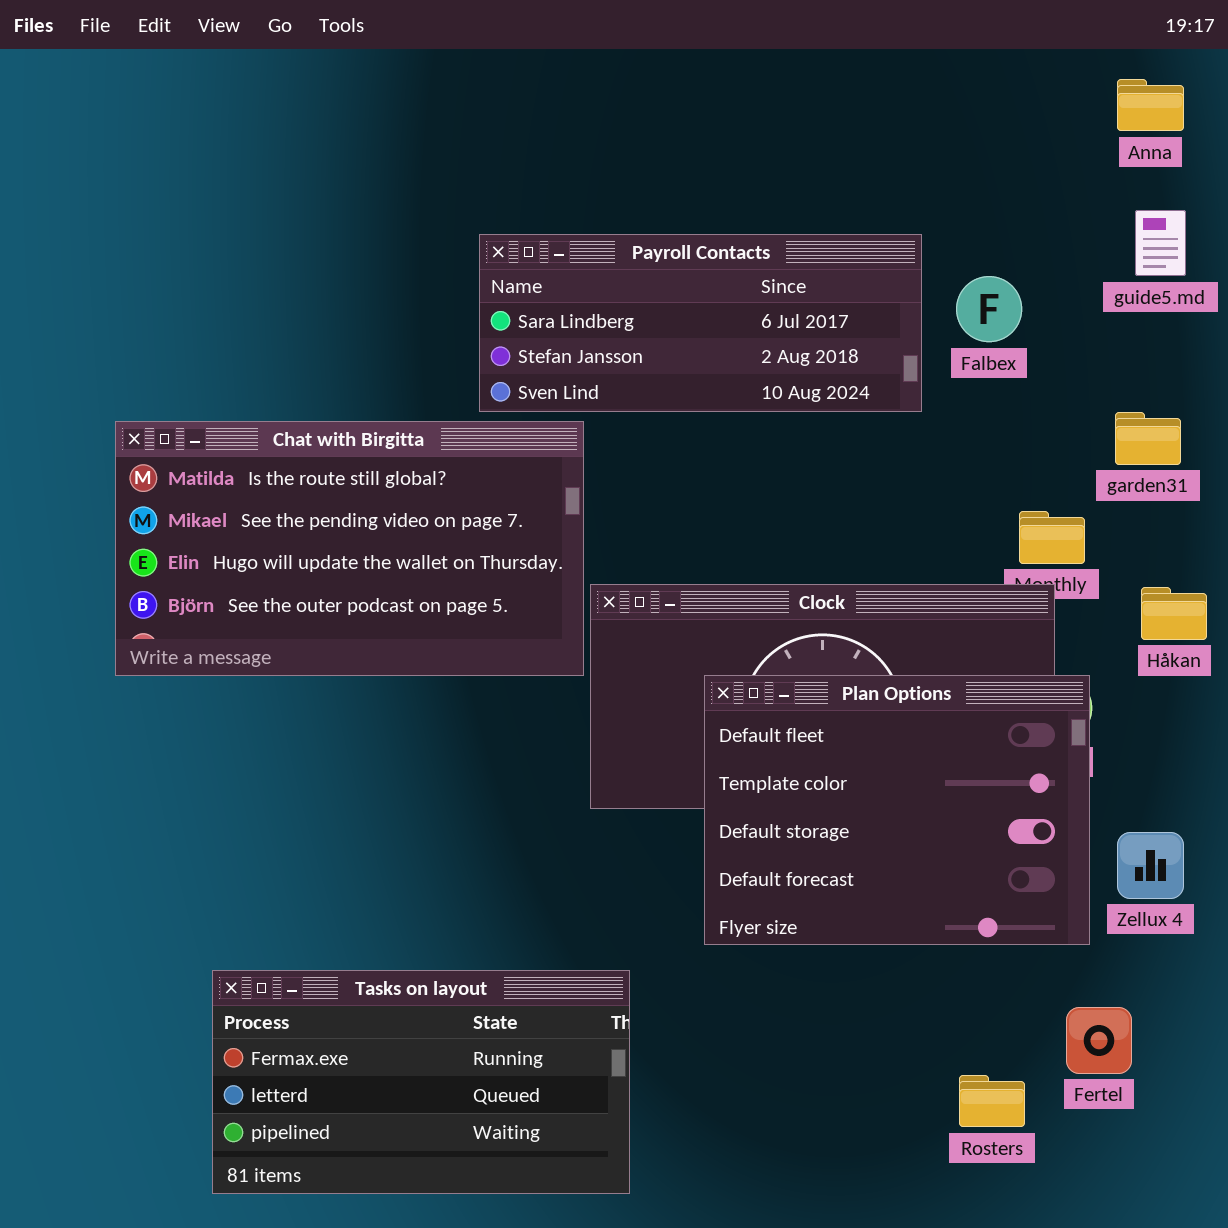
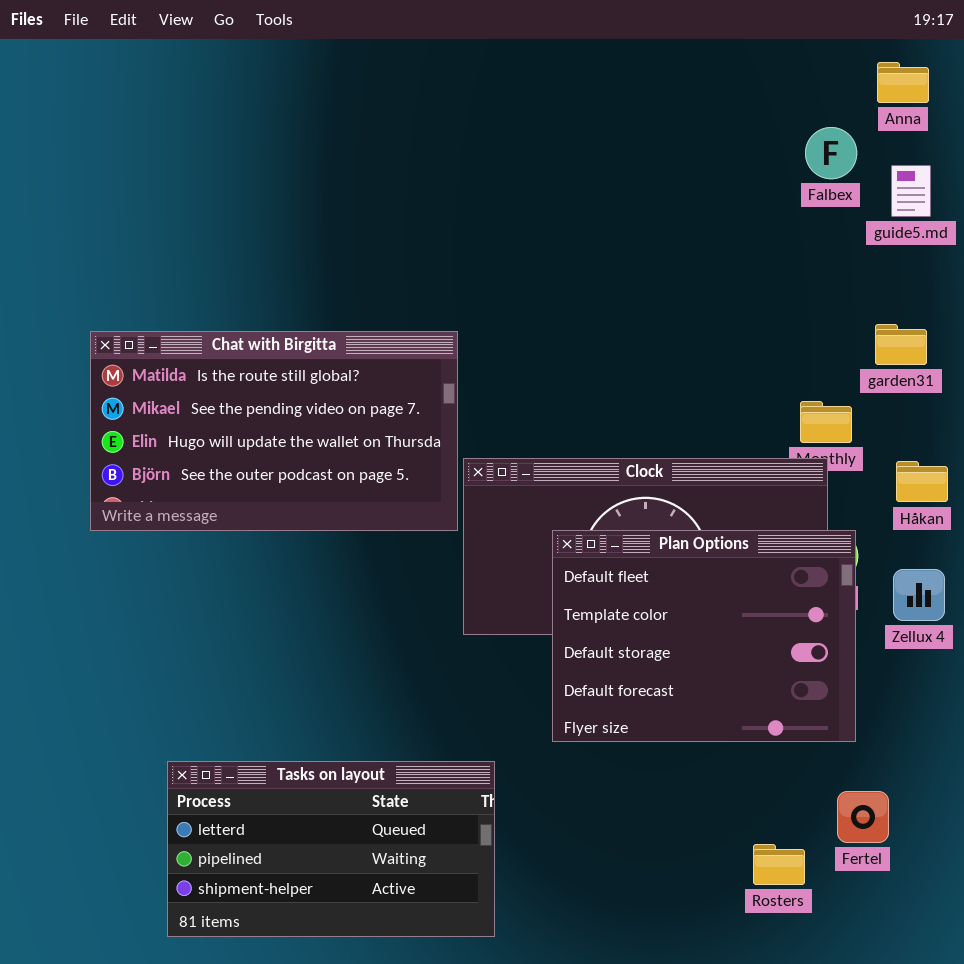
Payroll Contacts: [479,234,922,412] -> none, closed
Falbex: [956,276,1022,342] -> [805,127,857,179], moved
Zellux 4: [1117,832,1184,899] -> [893,569,945,621], moved
Tasks on layout: [212,970,630,1194] -> [167,761,495,937], scrolled down 1 row

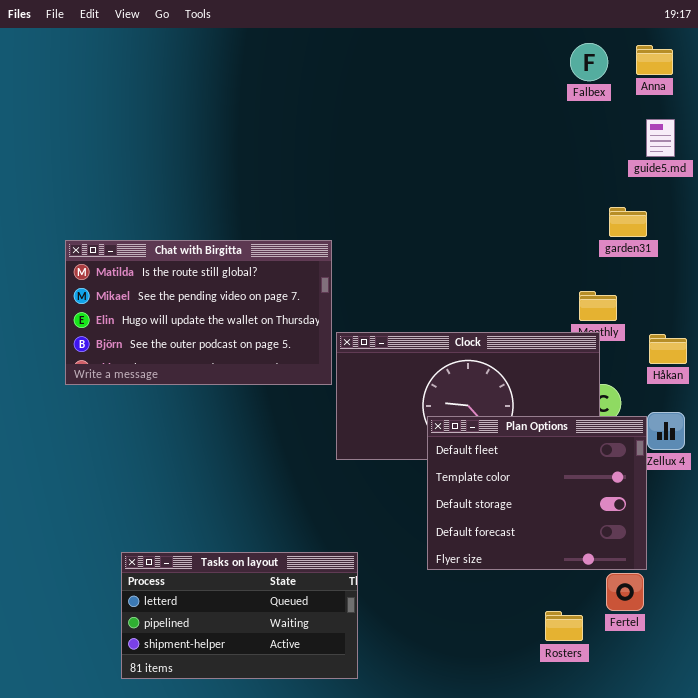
Falbex: [805,127,857,179] -> [570,43,608,81], moved
garden31: [875,324,927,365] -> [609,207,647,237], moved
Plan Options: [552,530,856,742] -> [427,416,647,570], moved

